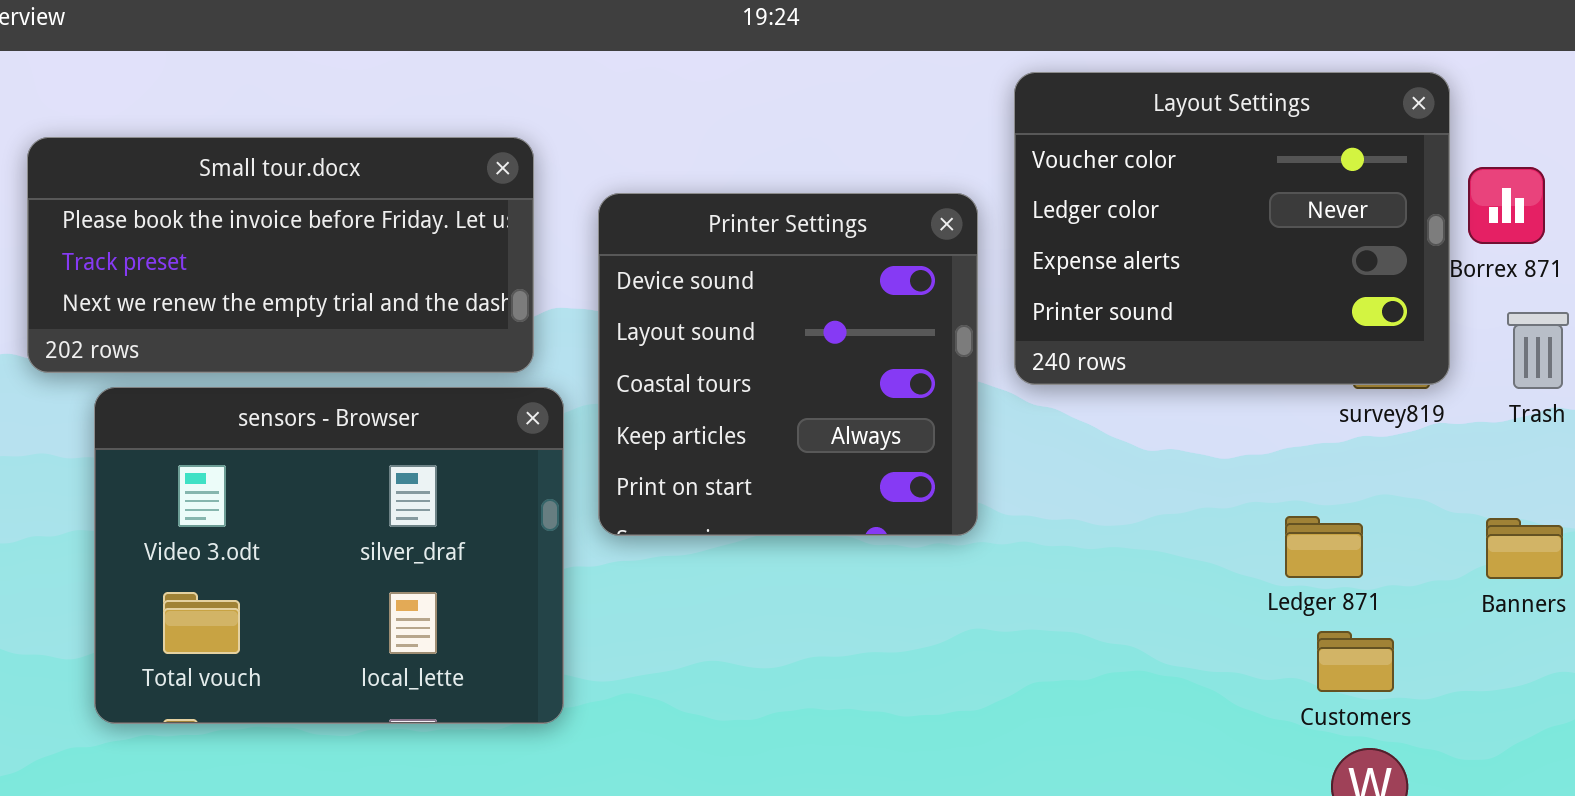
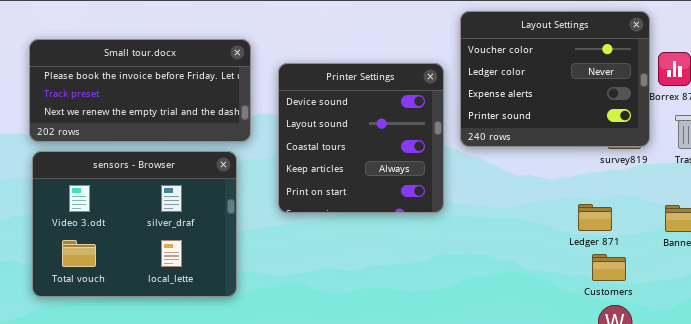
sensors - Browser: [94,387,564,724] -> [32,151,237,297], moved

